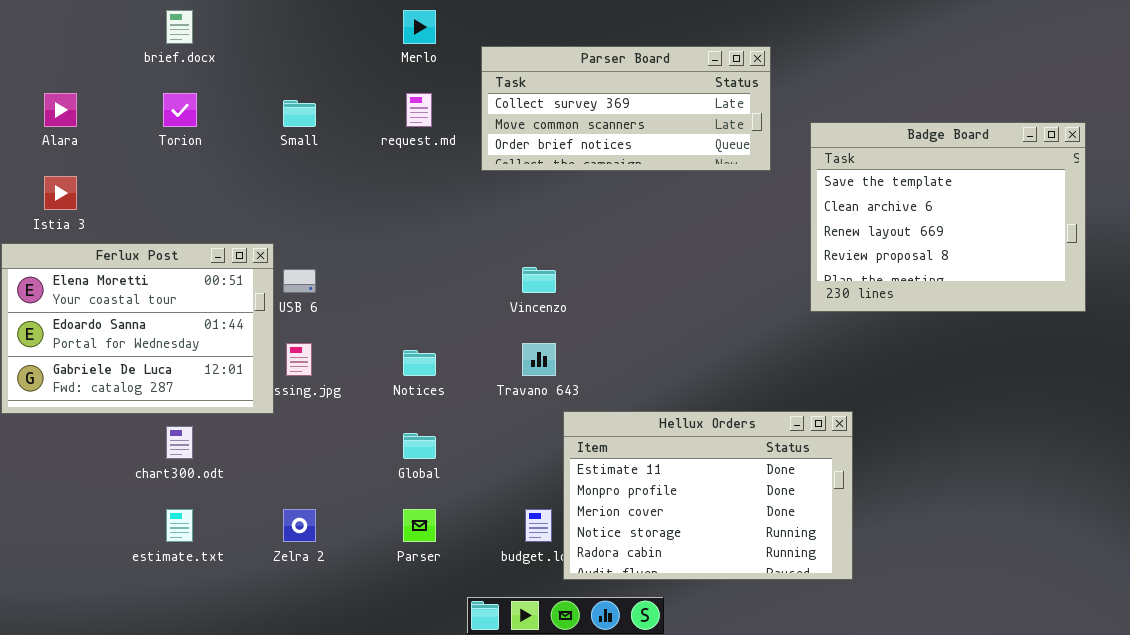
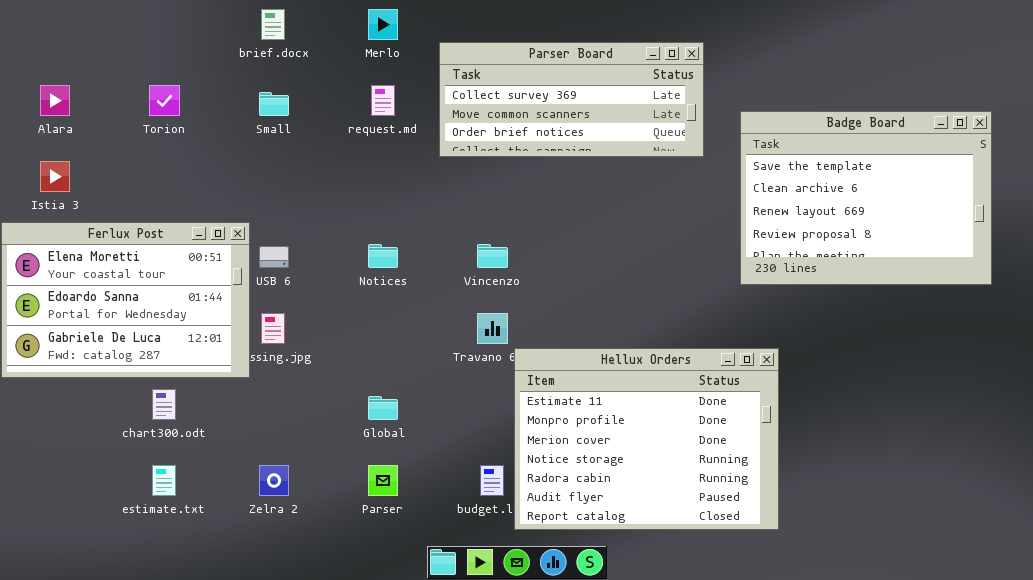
brief.docx: [166,10,193,44] -> [261,9,285,40], moved
Notices: [403,350,436,376] -> [368,244,398,268], moved
Hellux Orders: [563,411,853,580] -> [514,348,779,530], resized

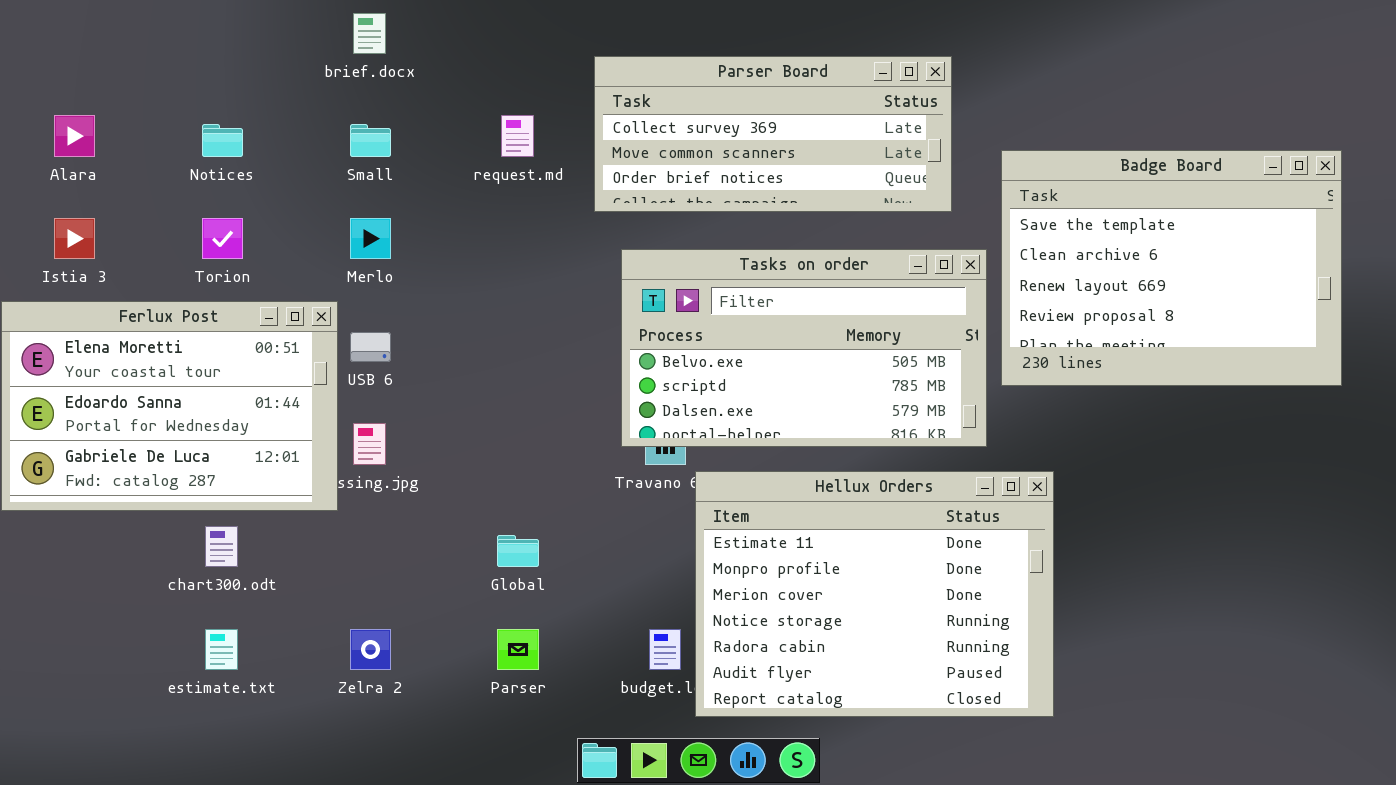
Merlo: [368,9,398,40] -> [350,218,391,259], moved
Torion: [149,85,180,116] -> [202,218,243,259], moved
Tasks on order: none -> [621,249,987,447], opened
Notices: [368,244,398,268] -> [202,124,243,157], moved

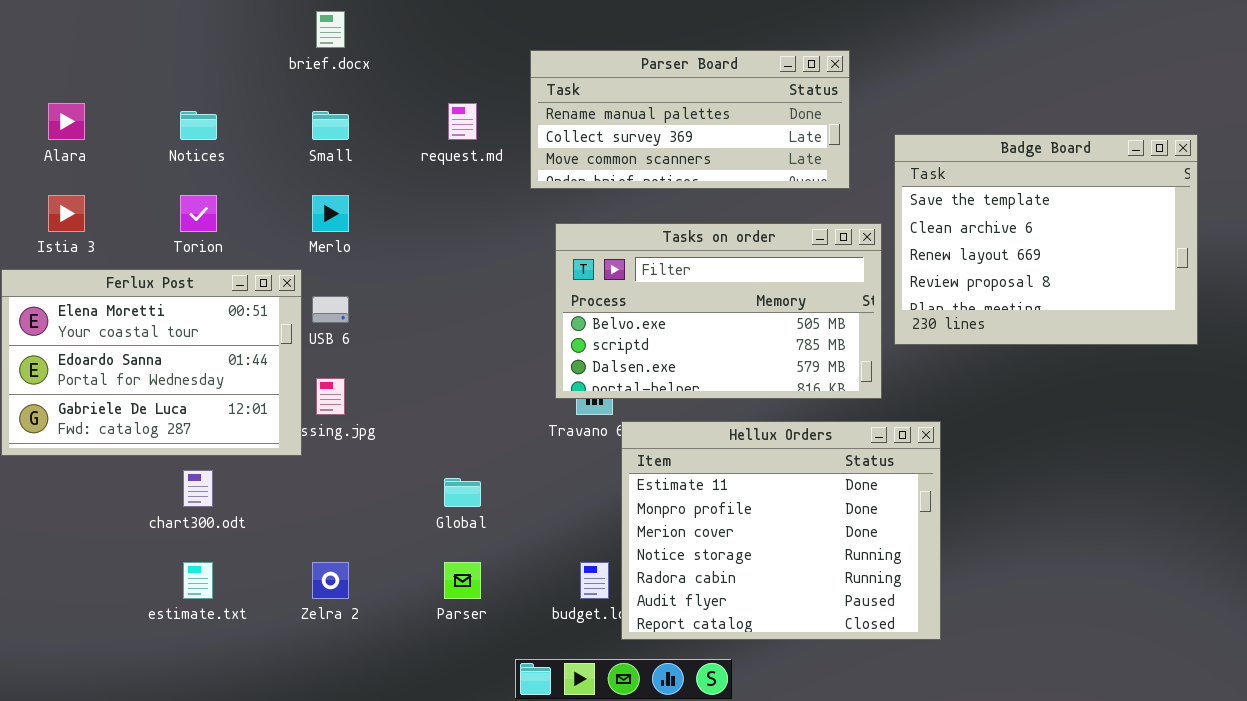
Parser Board: [594,56,952,212] -> [530,50,850,189], scrolled up 1 row

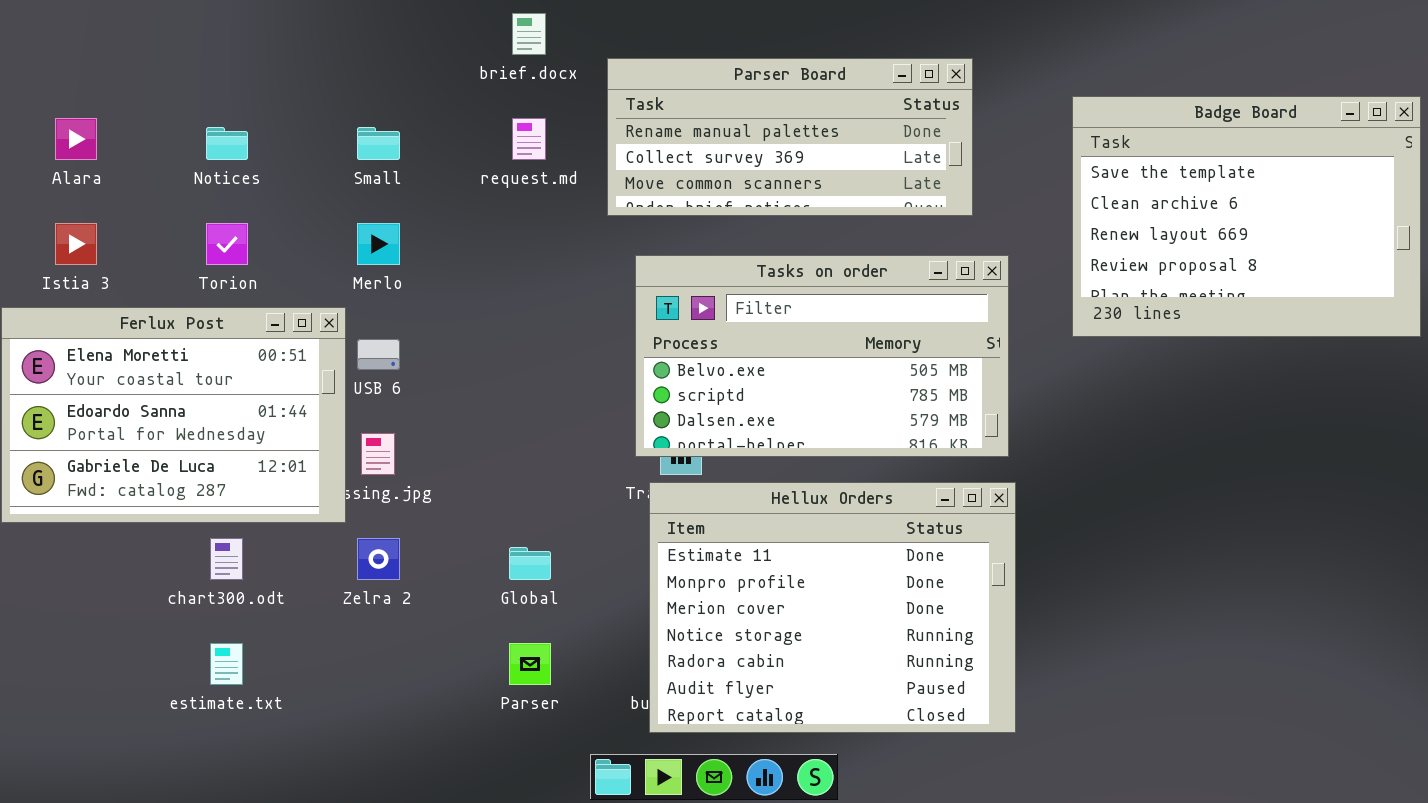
brief.docx: [316,11,345,48] -> [512,13,546,55], moved
Badge Board: [894,134,1198,345] -> [1072,96,1421,337], moved
Hellux Orders: [621,421,941,640] -> [649,482,1016,733], moved
Zelra 2: [312,562,349,599] -> [357,538,400,580], moved

